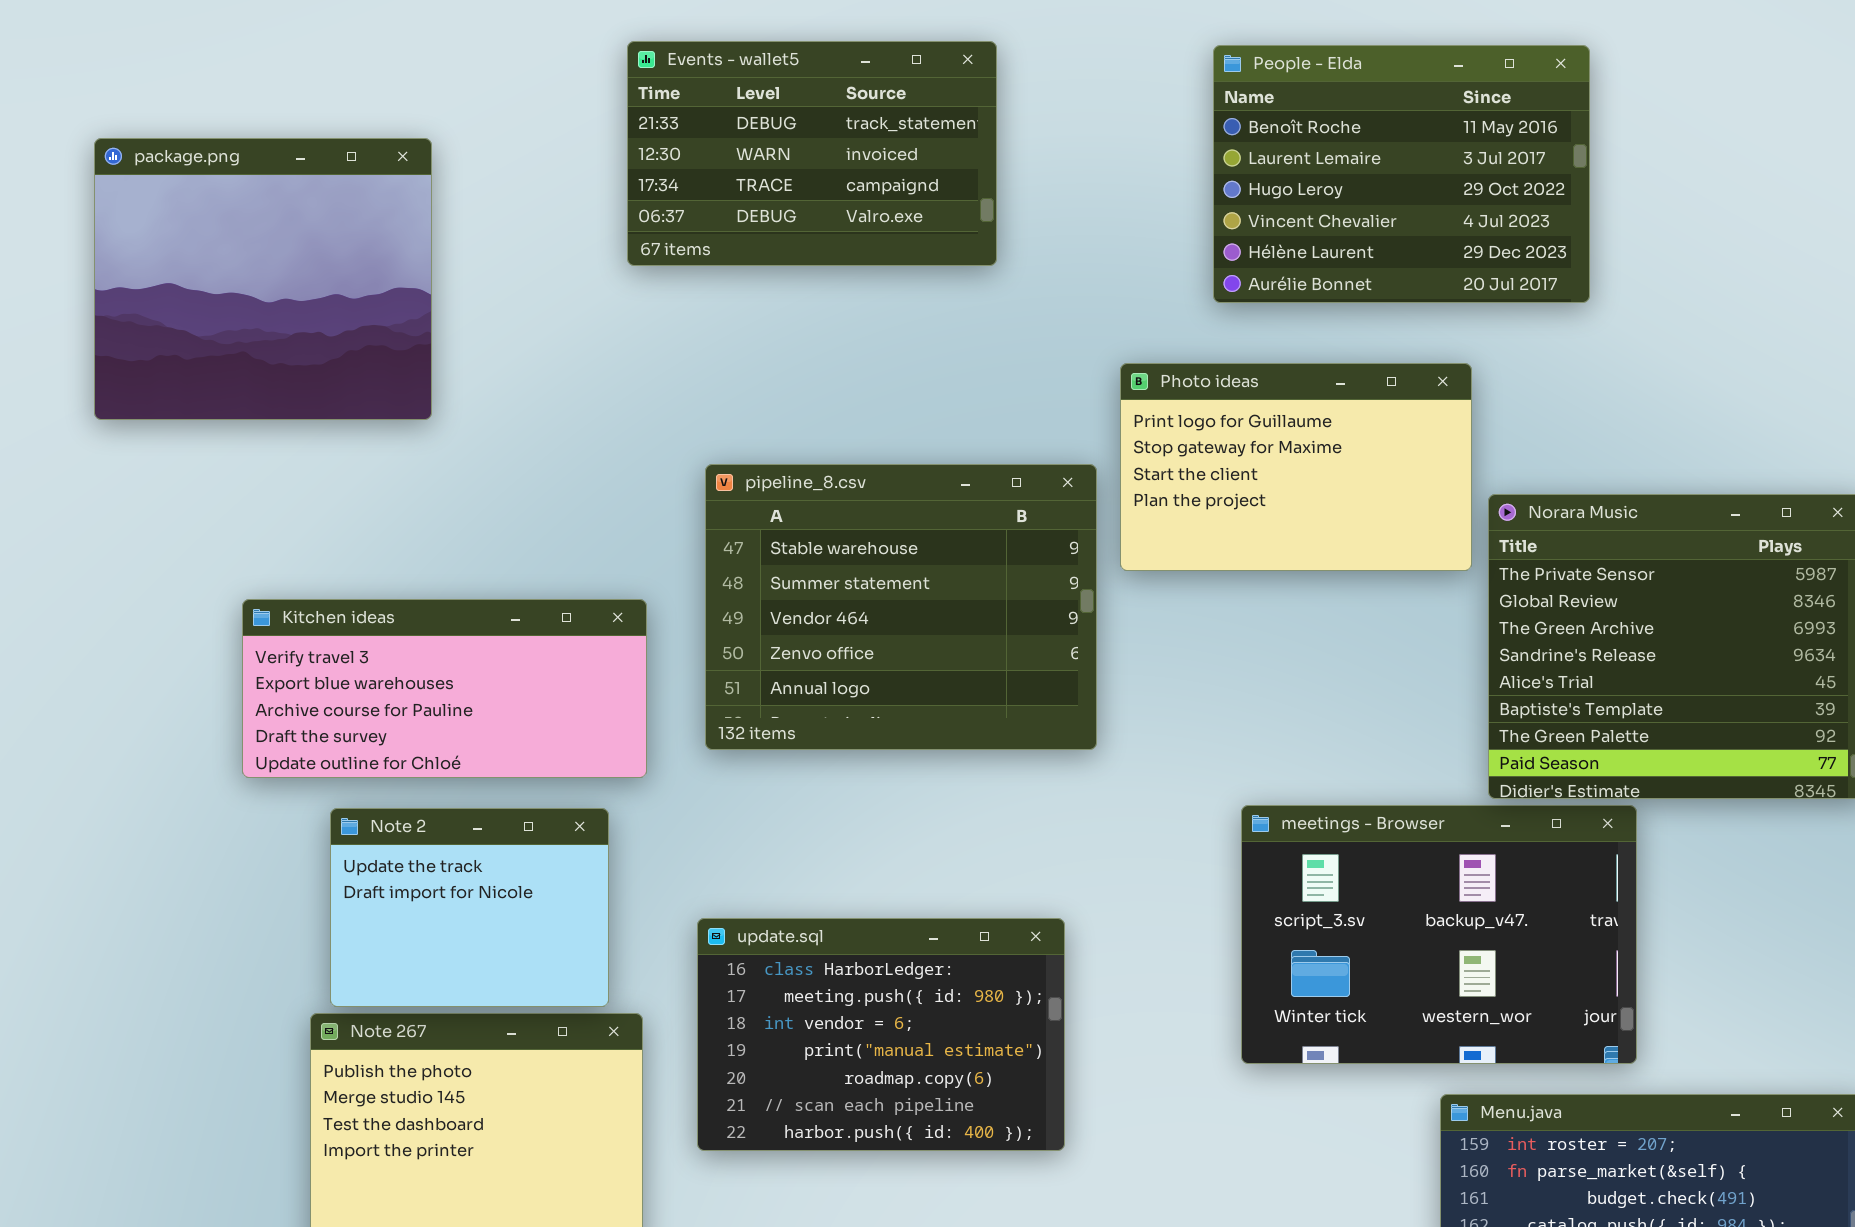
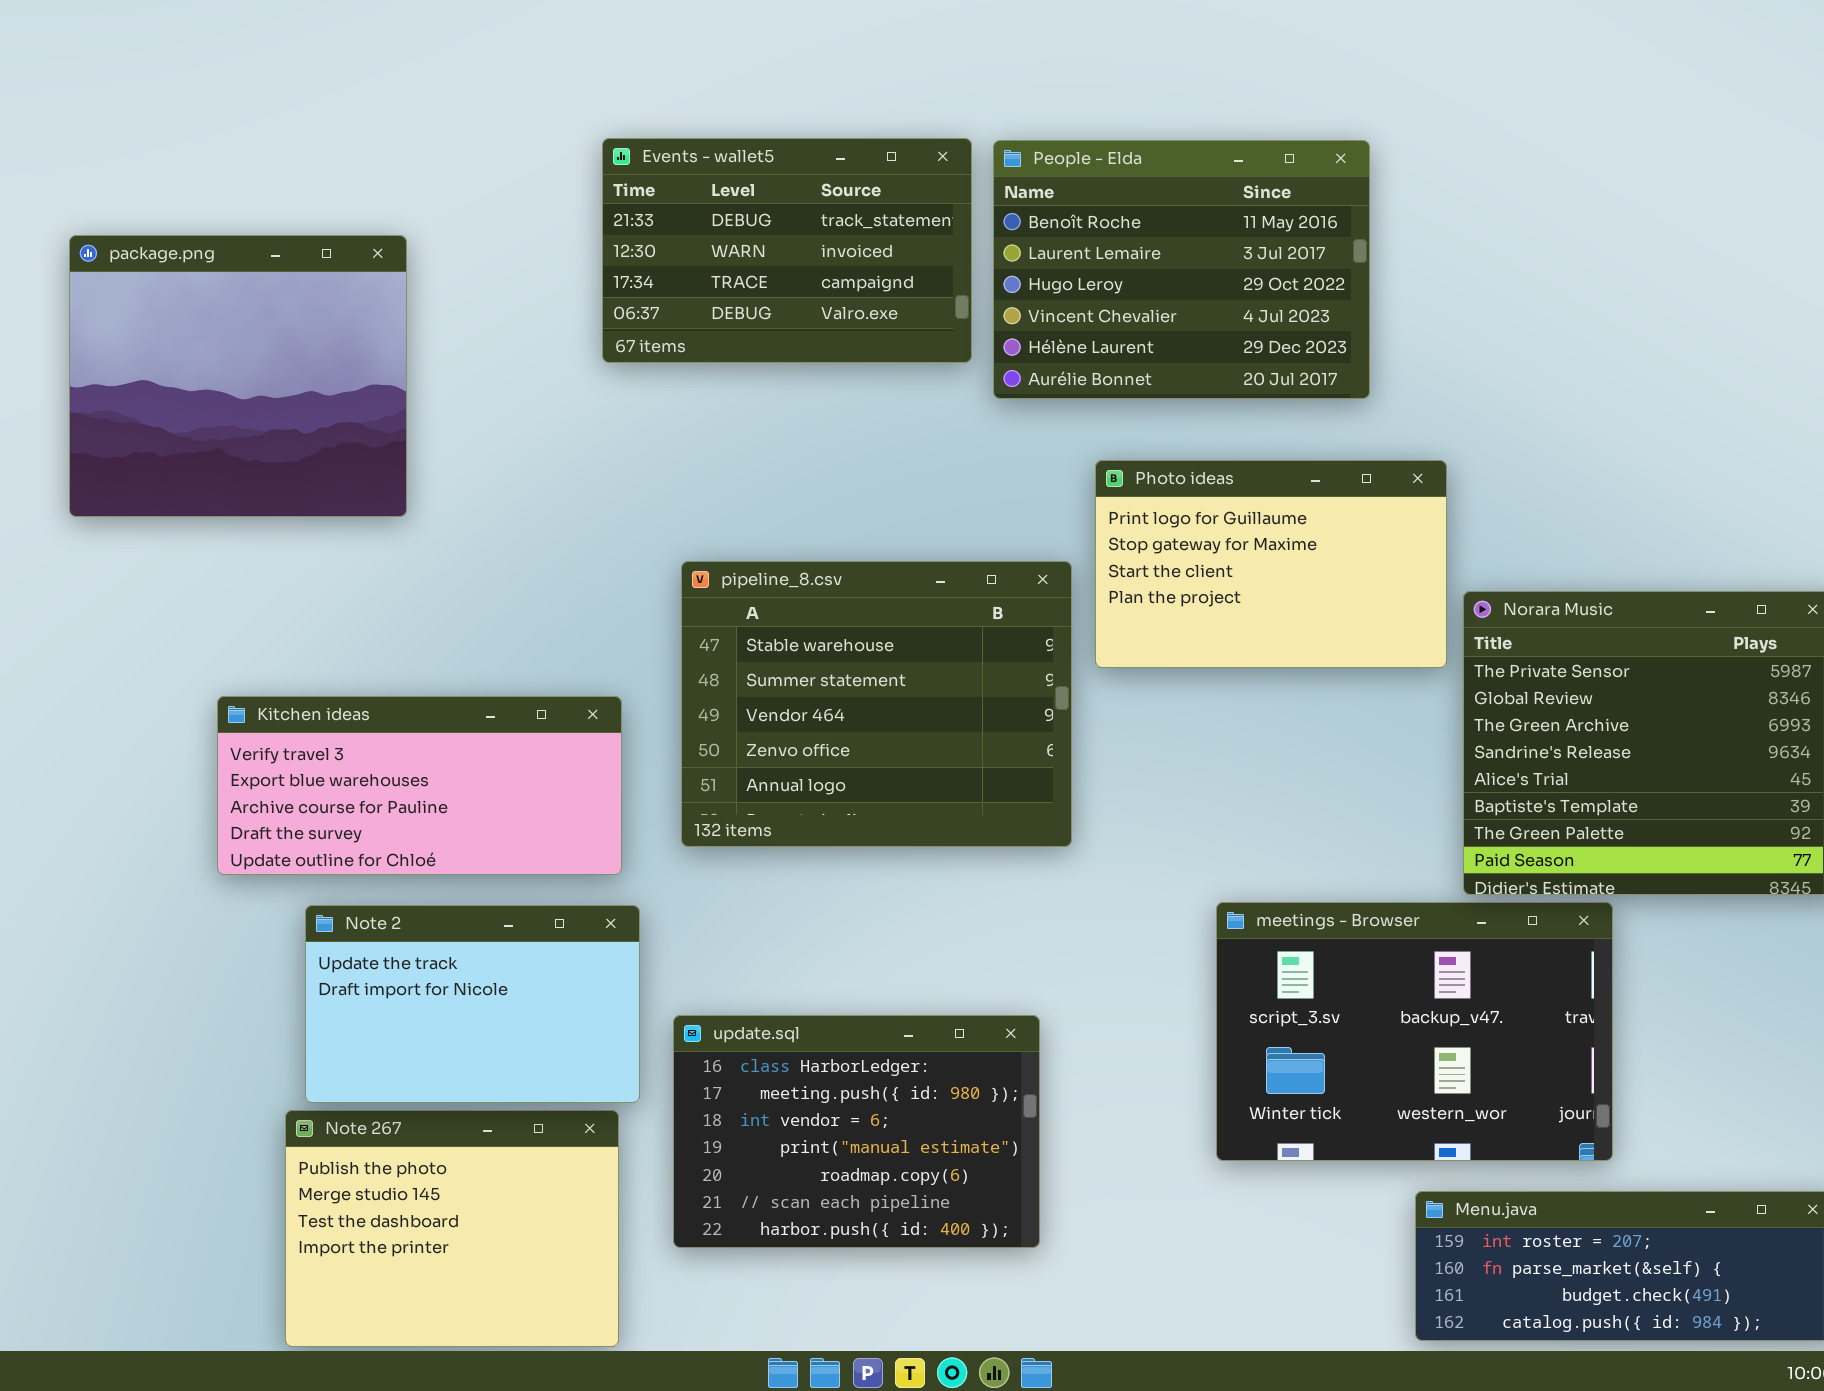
People - Elda: [1213,45,1590,303] -> [993,140,1370,399], moved
Note 2: [330,808,609,1007] -> [305,905,640,1103], resized

